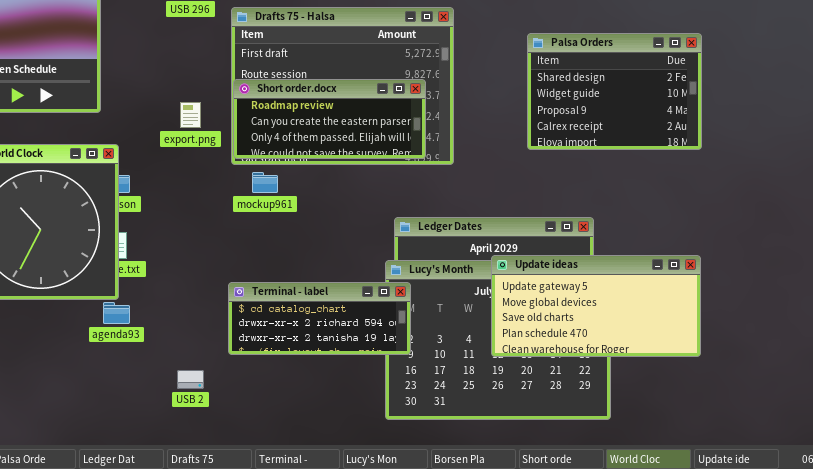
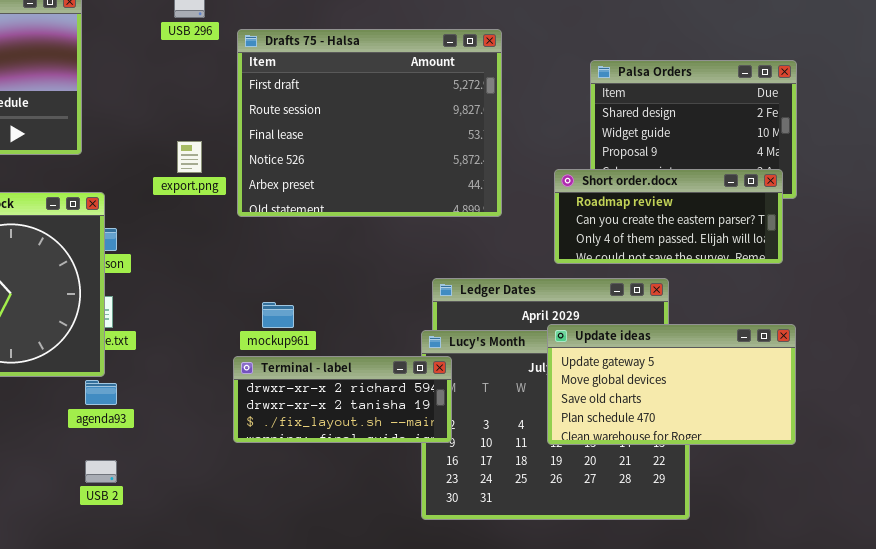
Short order.docx: [233,79,426,159] -> [554,169,783,264], moved
mockup961: [252,172,278,193] -> [262,302,294,328], moved
Terminal - label: [228,282,411,355] -> [233,356,452,443], scrolled down 1 row
USB 2: [177,370,204,389] -> [85,460,117,483], moved

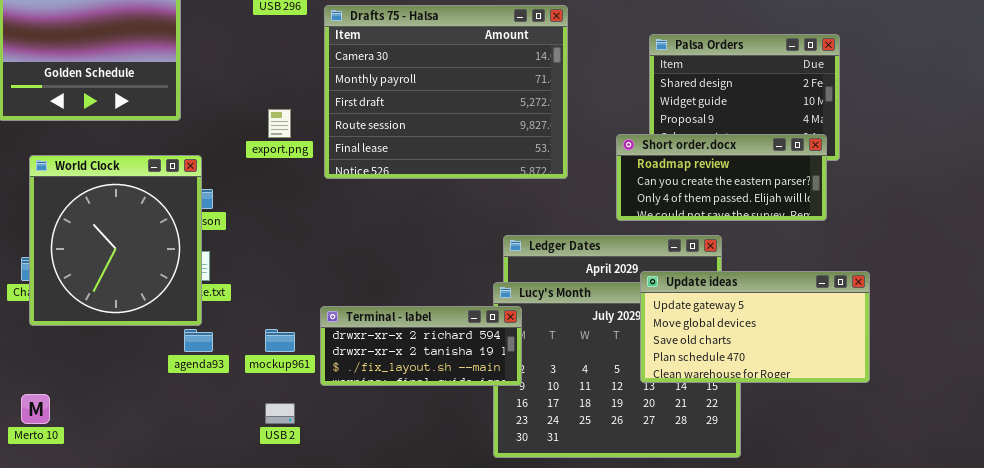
Drafts 75 - Halsa: [237,29,502,217] -> [324,5,568,179], scrolled up 2 rows
mockup961: [262,302,294,328] -> [265,329,295,352], moved
Update ideas: [547,324,796,445] -> [640,271,870,383], moved
USB 2: [85,460,117,483] -> [265,403,295,424], moved

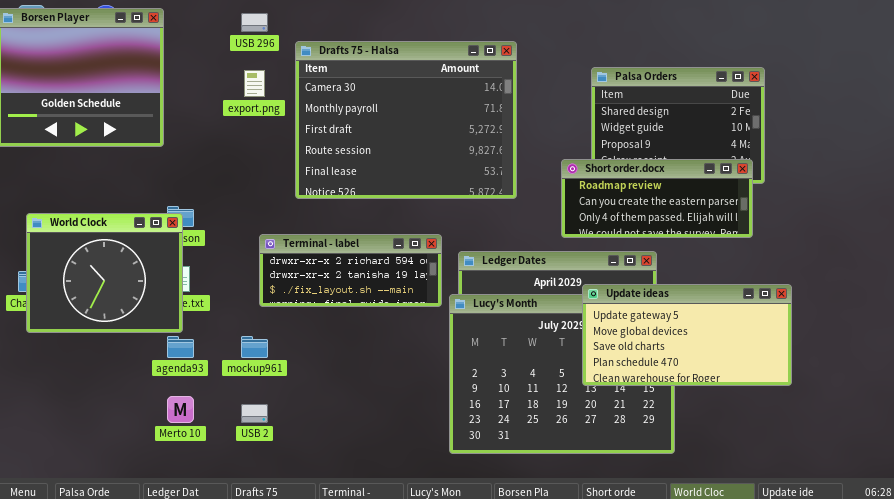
export.png: [268,109,291,138] -> [244,70,265,97], moved
World Clock: [29,155,202,326] -> [26,213,183,333], resized
Terminal - label: [320,306,522,386] -> [259,234,442,307], moved
Merto 10: [21,394,50,424] -> [167,396,194,423], moved

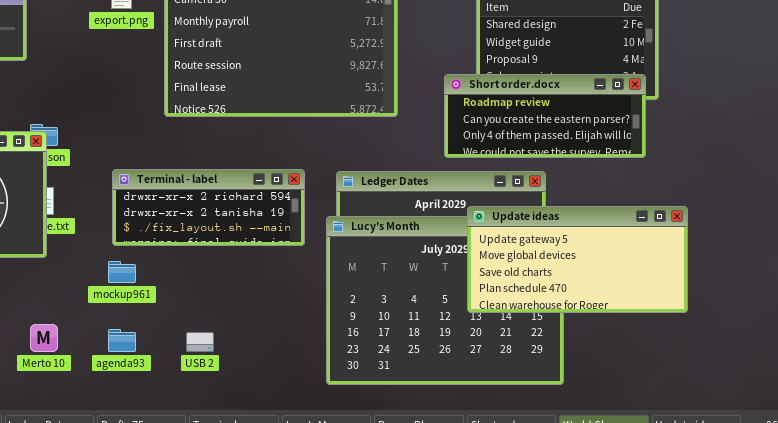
Terminal - label: [259,234,442,307] -> [112,169,305,246], moved
agenda93: [167,336,194,358] -> [108,329,136,352], moved
USB 2: [241,404,268,423] -> [186,332,214,352], moved

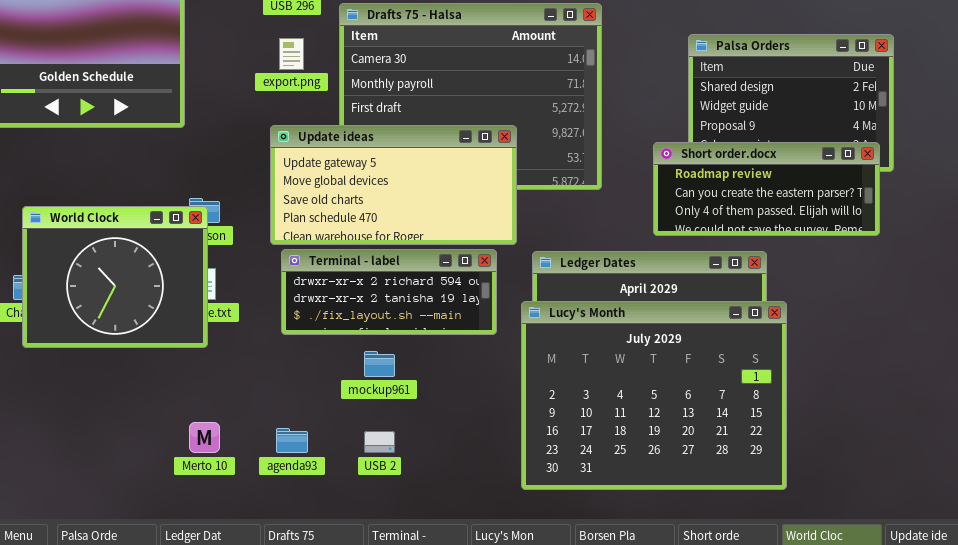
Update ideas: [467,206,688,313] -> [270,125,517,245], moved
mockup961: [108,261,136,283] -> [364,351,395,377], moved

